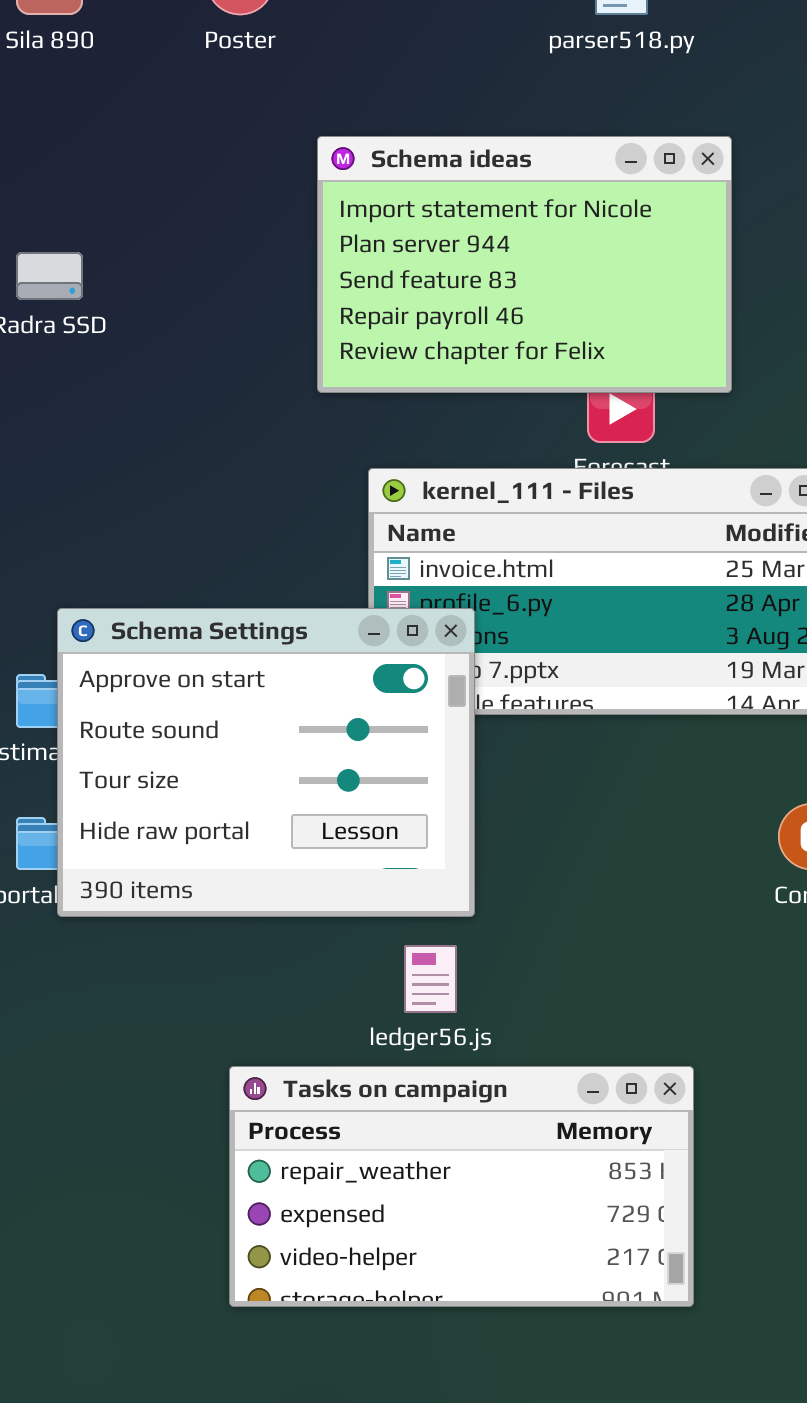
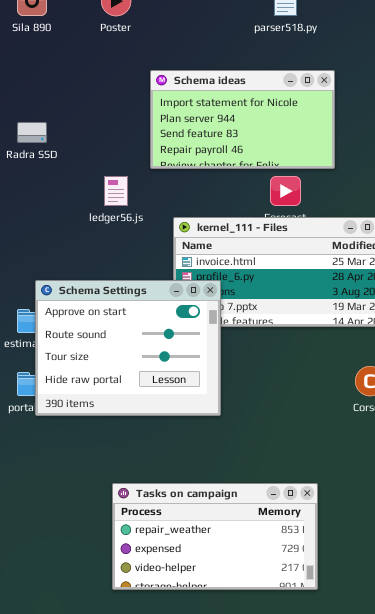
Schema ideas: [317,136,732,393] -> [150,70,335,169], resized
ledger56.js: [404,945,457,1013] -> [104,176,128,206], moved

